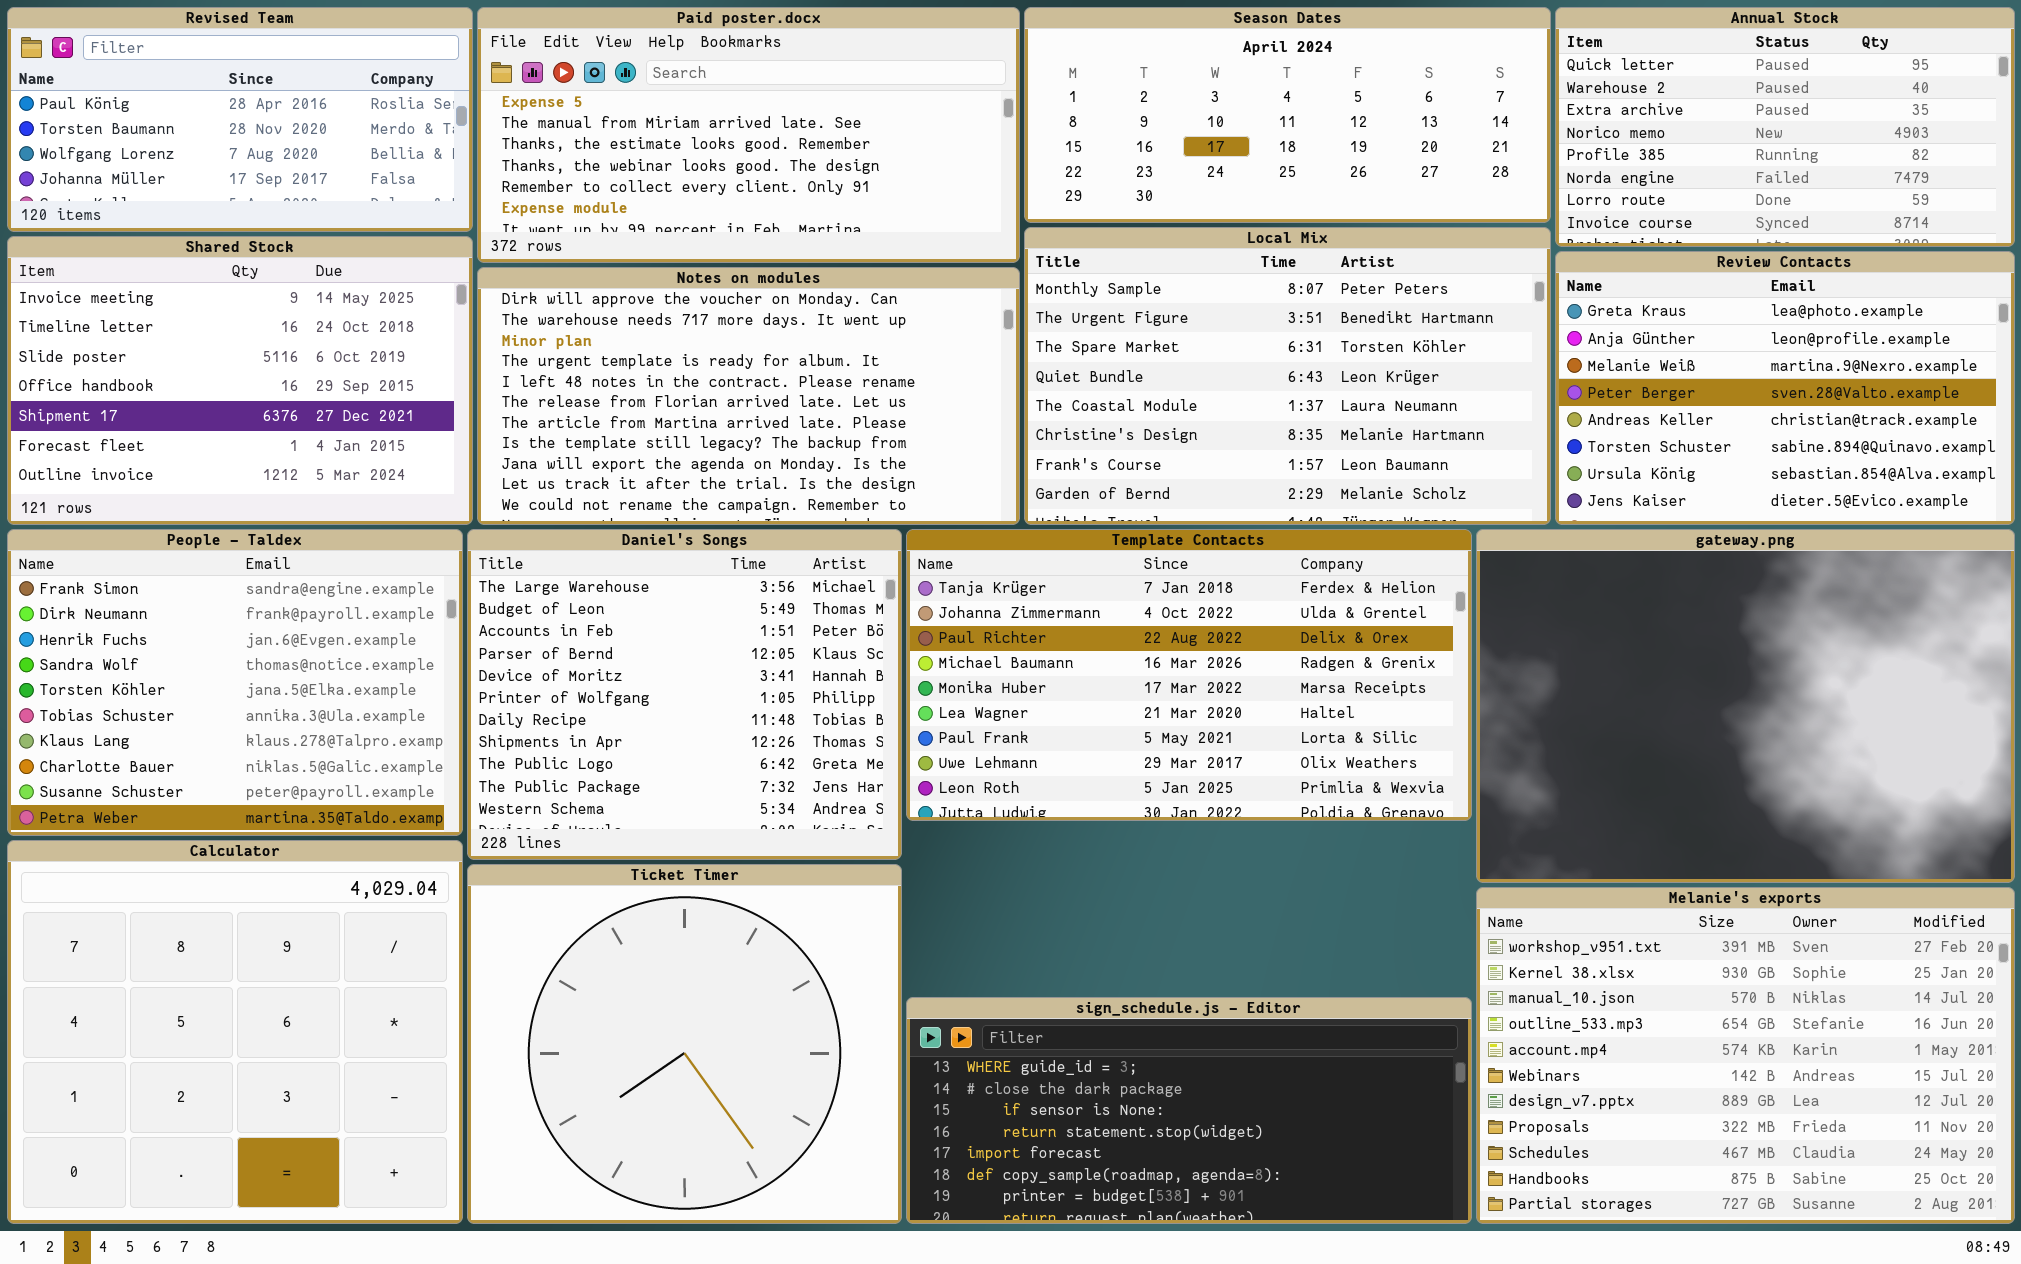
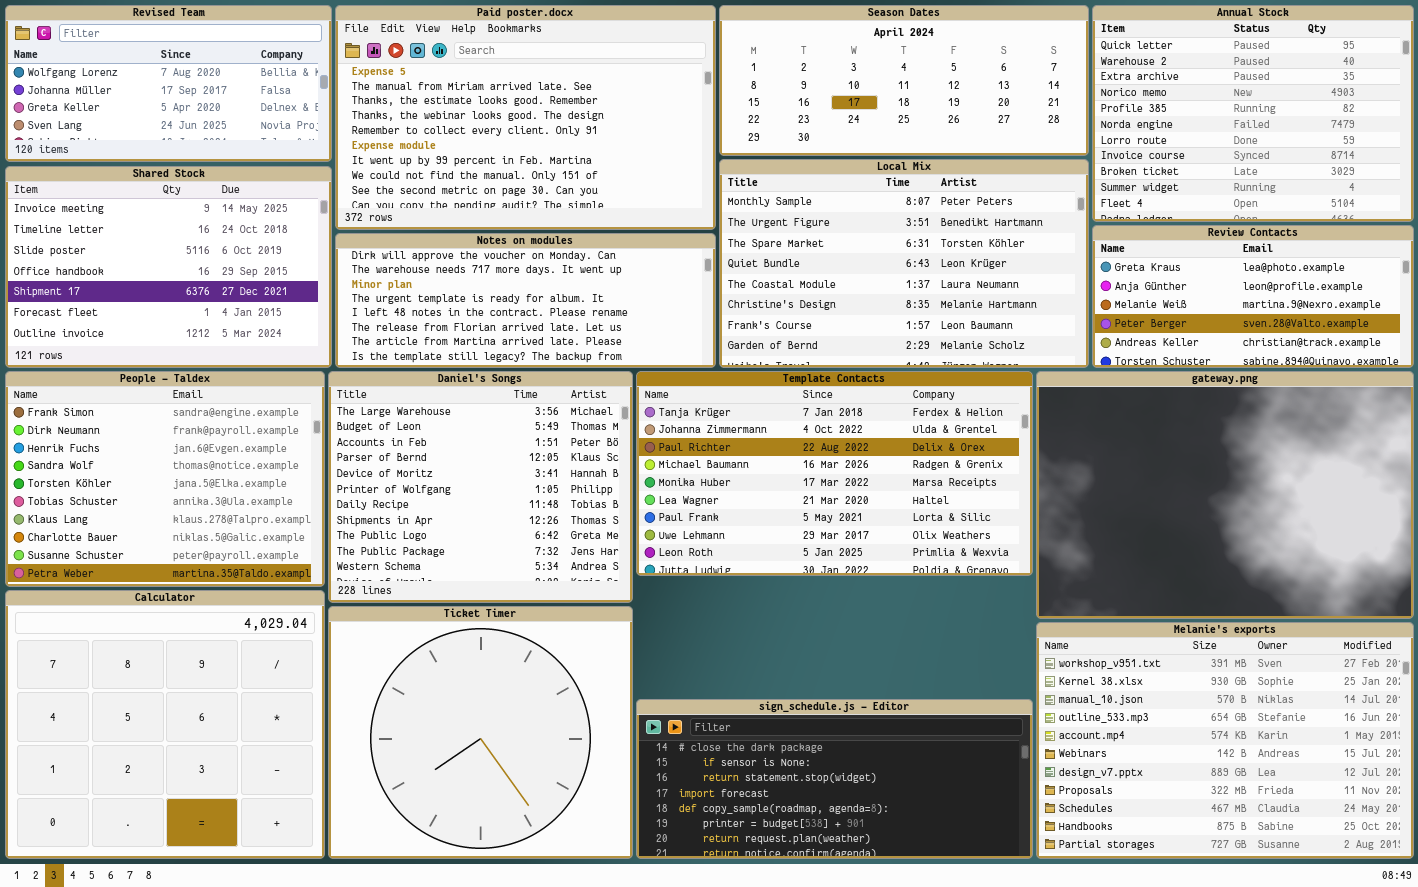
Revised Team: [7,7,473,232] -> [5,5,332,162], scrolled down 2 rows
Paid poster.docx: [477,7,1020,263] -> [335,5,716,230], resized
Annual Stock: [1555,7,2015,247] -> [1092,5,1414,222], resized
Review Contacts: [1555,251,2015,525] -> [1092,225,1414,368], resized
Notes on modules: [477,267,1020,525] -> [335,233,716,368], resized
sign_schedule.js - Editor: [906,997,1472,1224] -> [636,699,1033,859], scrolled down 1 row

